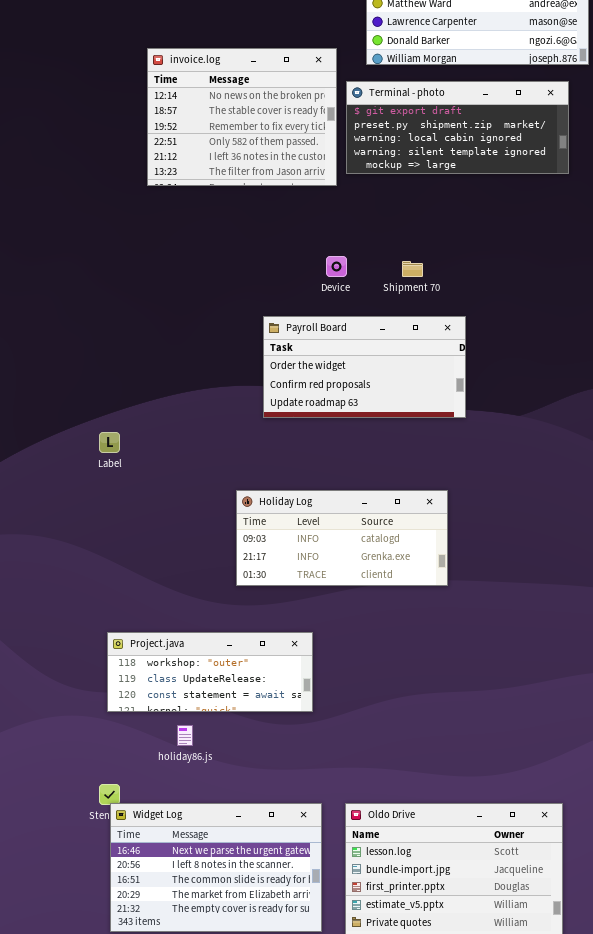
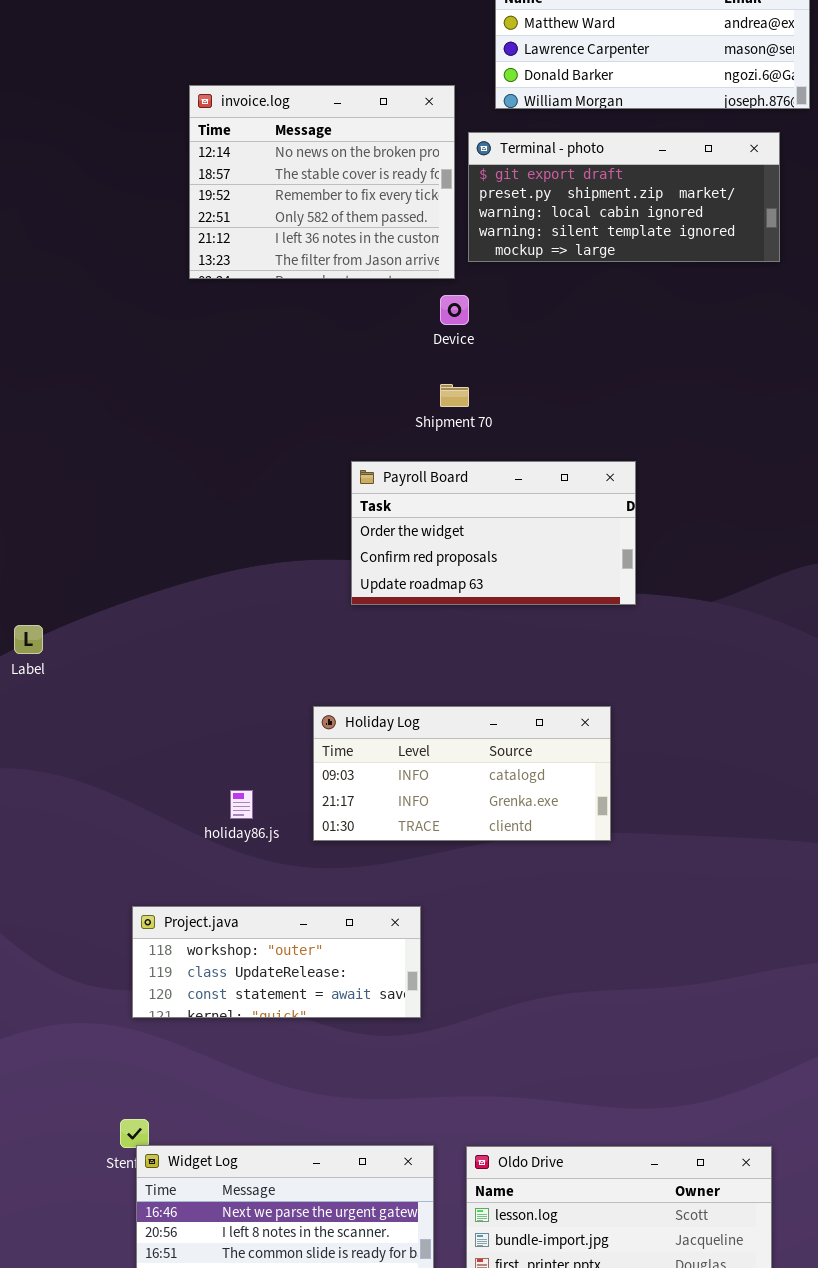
Device: [326,256,347,277] -> [440,295,469,325], moved
Shipment 70: [402,261,423,277] -> [440,384,469,407], moved
Label: [99,432,120,453] -> [14,625,43,654], moved
holiday86.js: [177,725,193,746] -> [230,790,253,819], moved

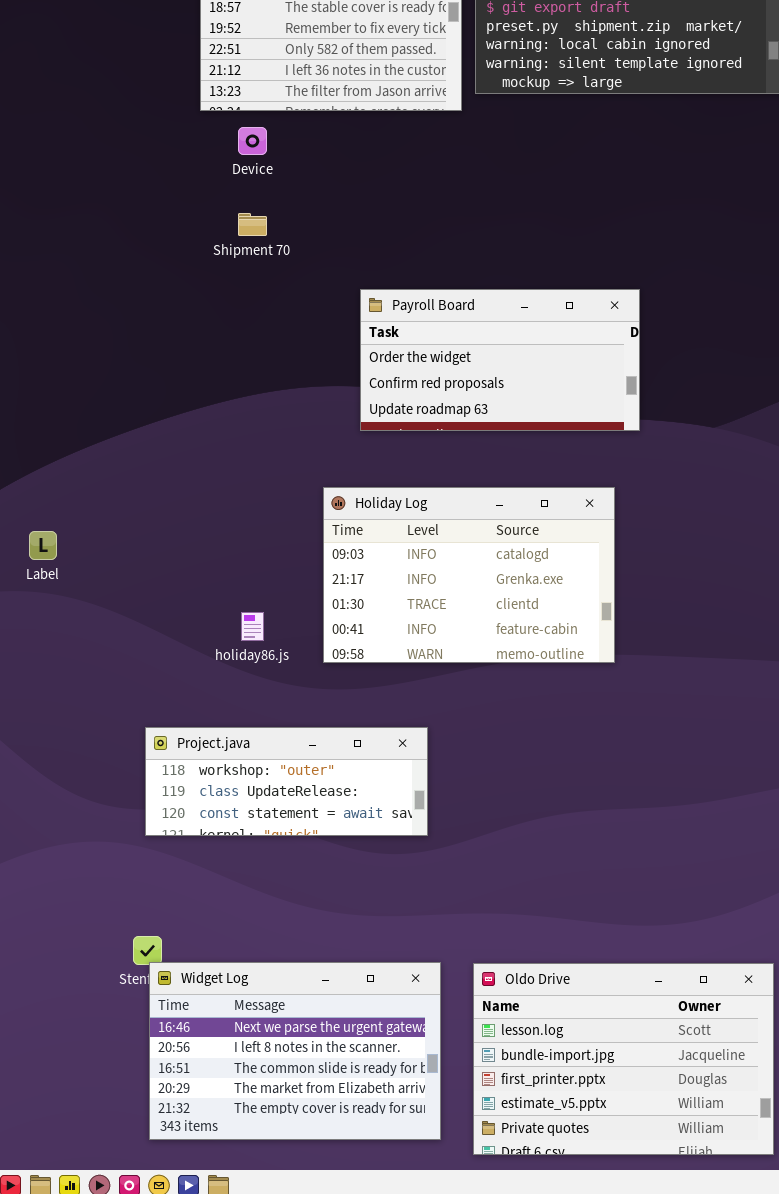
Device: [440,295,469,325] -> [238,127,267,155], moved
Shipment 70: [440,384,469,407] -> [238,213,267,236], moved
Label: [14,625,43,654] -> [29,531,57,560], moved
Holiday Log: [313,706,611,841] -> [323,487,615,663], resized

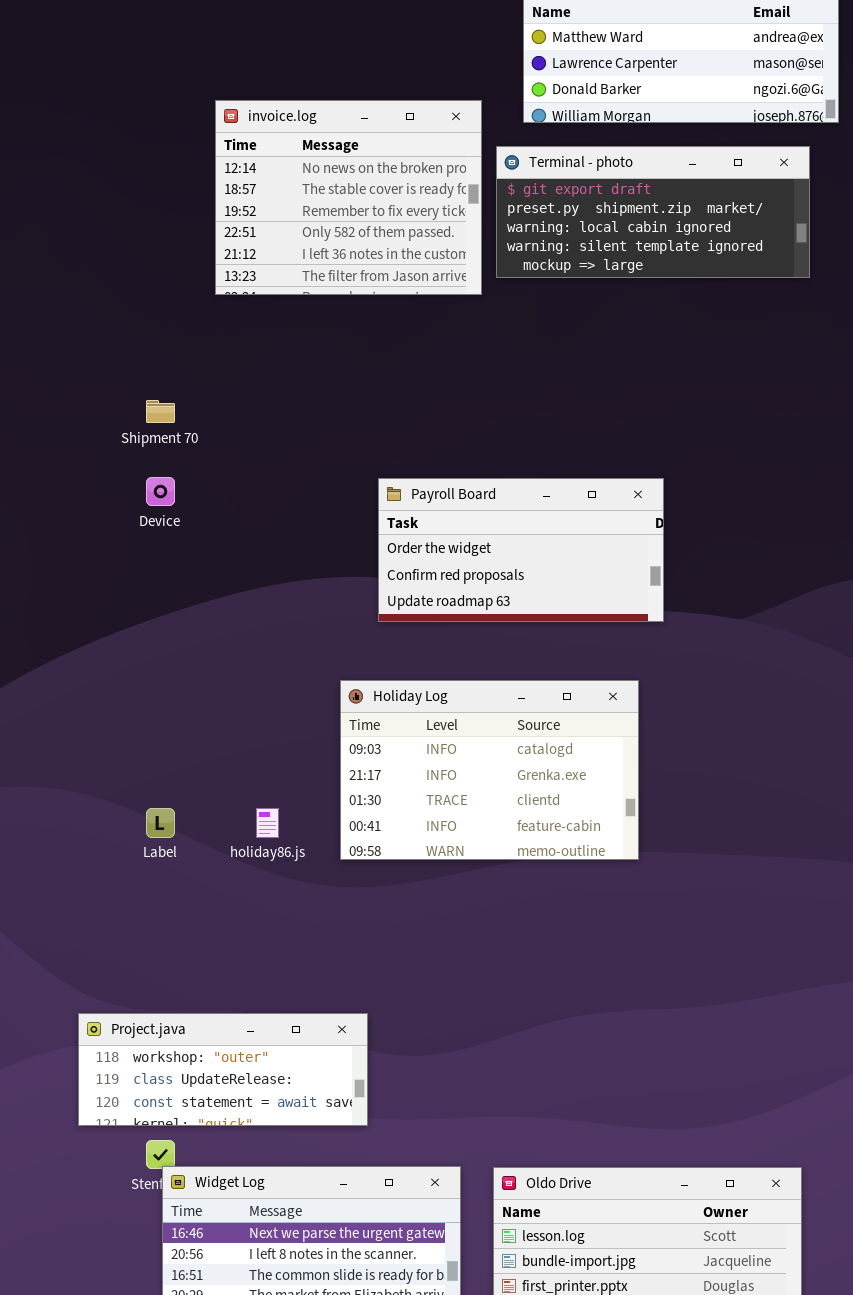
Device: [238,127,267,155] -> [146,477,175,506], moved
Shipment 70: [238,213,267,236] -> [146,400,175,423], moved
Label: [29,531,57,560] -> [146,808,175,838], moved
Project.java: [145,727,428,836] -> [78,1013,368,1126], moved

